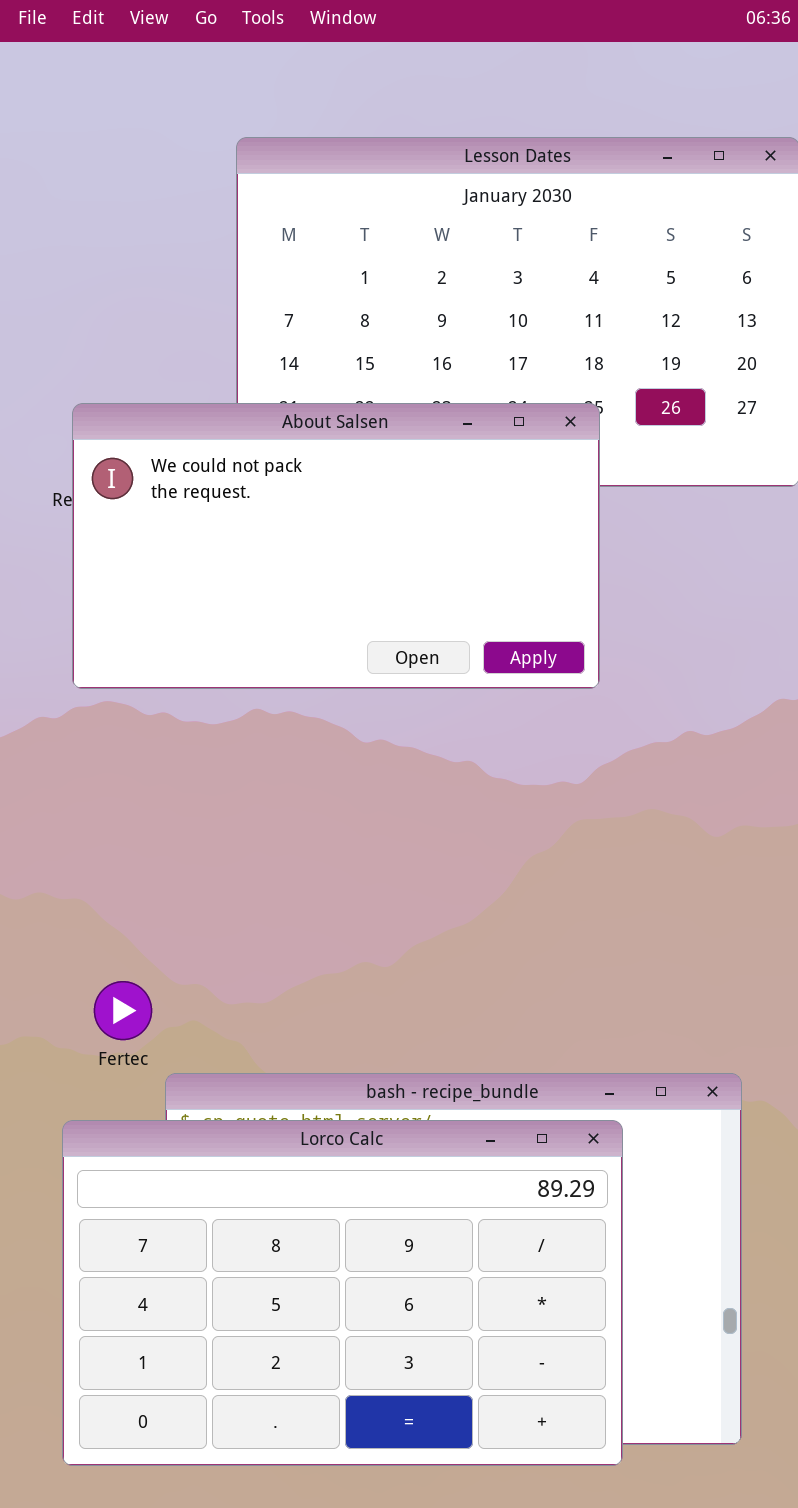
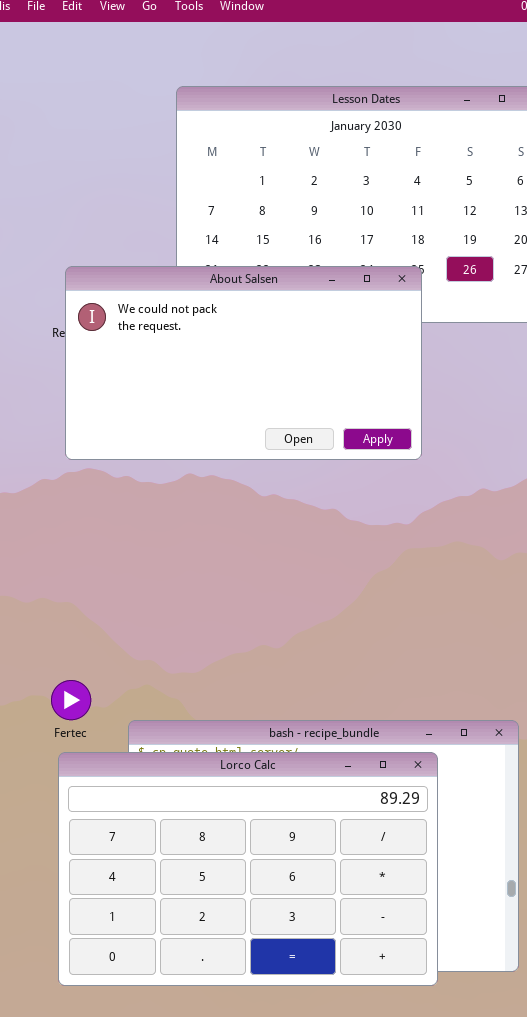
Fertec: [94,981,152,1040] -> [51,680,91,720], moved

